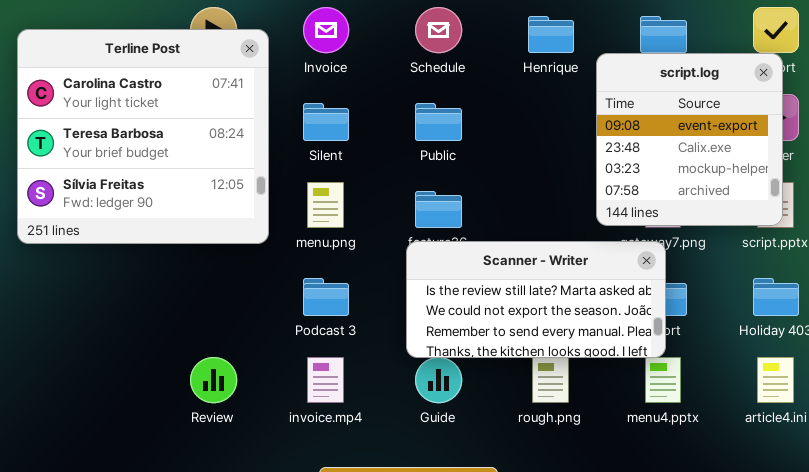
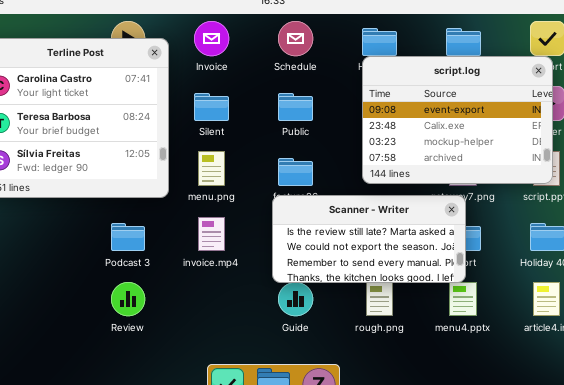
script.log: [596,53,783,226] -> [362,56,553,184], resized
Podcast 3: [303,278,349,316] -> [111,223,145,251], moved
invoice.mp4: [307,357,344,403] -> [198,217,225,251], moved

